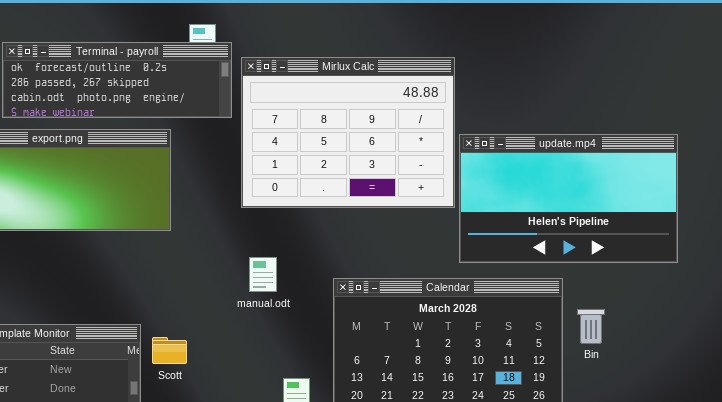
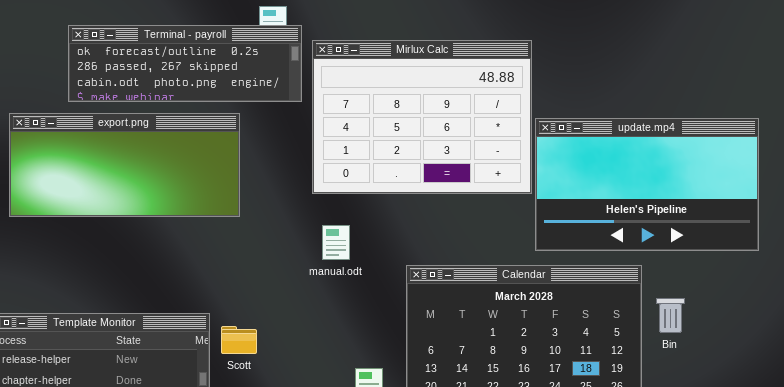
manual.odt: [249,257,277,292] -> [322,225,350,260], moved

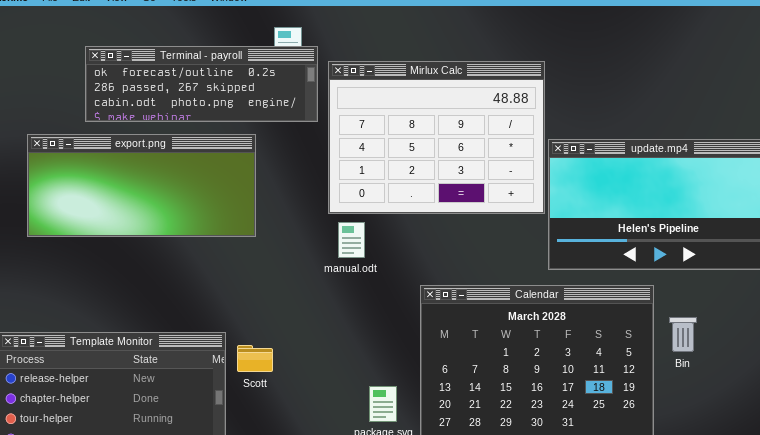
manual.odt: [322,225,350,260] -> [338,222,365,258], moved

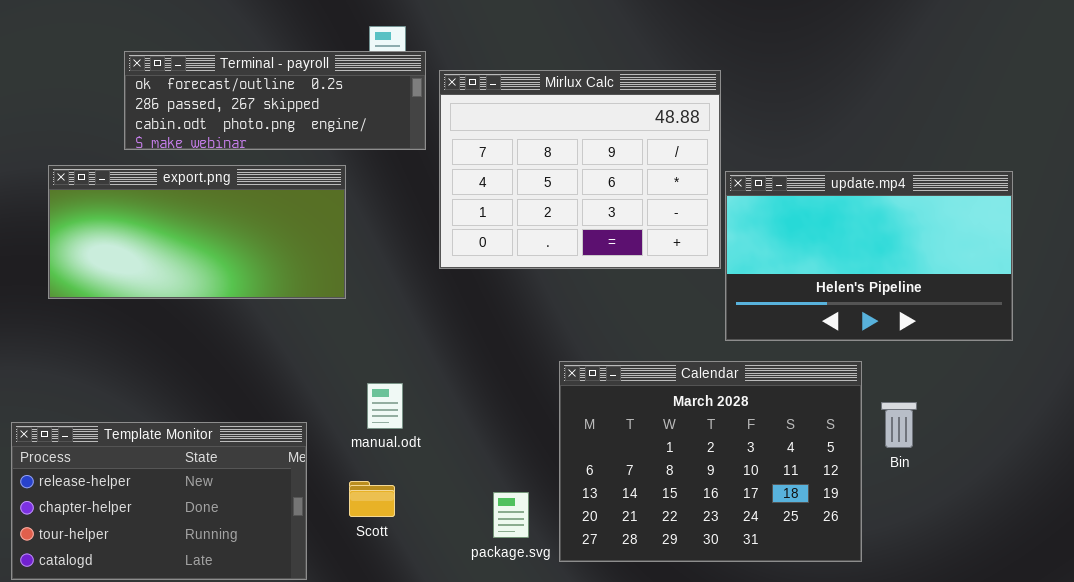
manual.odt: [338,222,365,258] -> [367,383,403,429], moved
Scott: [237,345,273,372] -> [349,481,395,517], moved

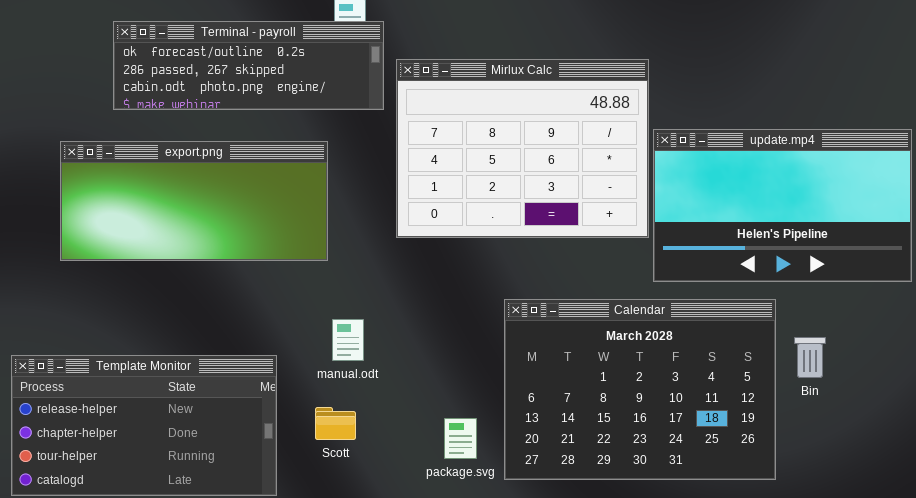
Mirlux Calc: [439,70,721,269] -> [396,59,649,238], moved
export.png: [48,165,346,299] -> [60,141,328,261], moved

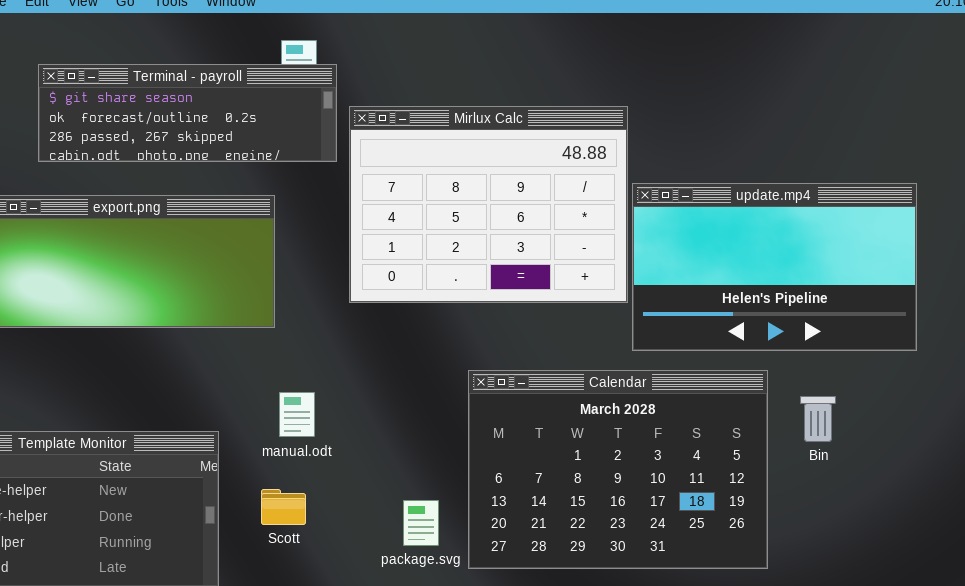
Terminal - payroll: [113,21,384,110] -> [38,64,337,162], scrolled up 1 row
Bin: [794,337,826,378] -> [800,396,836,442], moved

